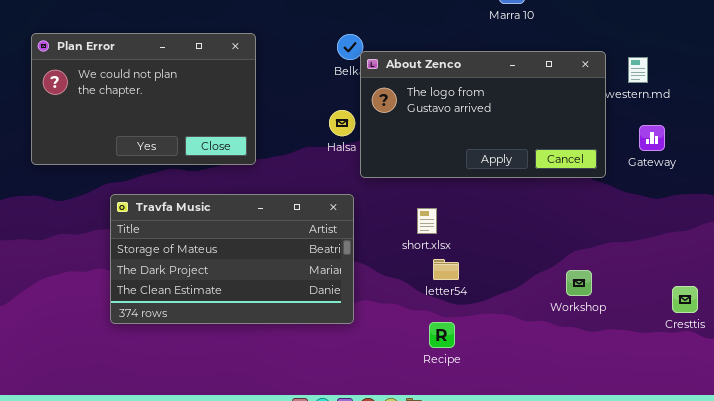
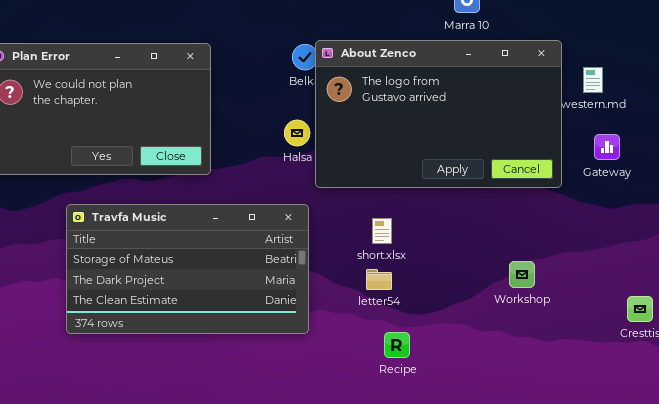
About Zenco: [360,51,606,178] -> [315,40,562,188], resized
letter54: [433,259,459,280] -> [366,269,392,290], moved
Workshop: [566,270,592,296] -> [509,261,535,288], moved

